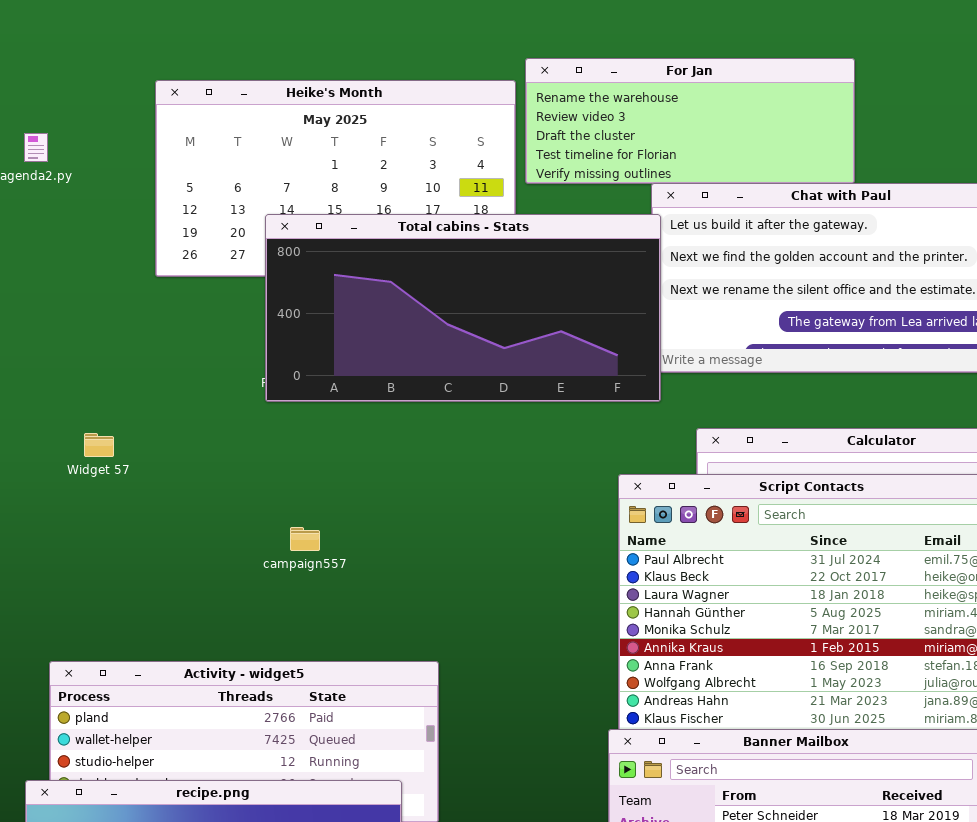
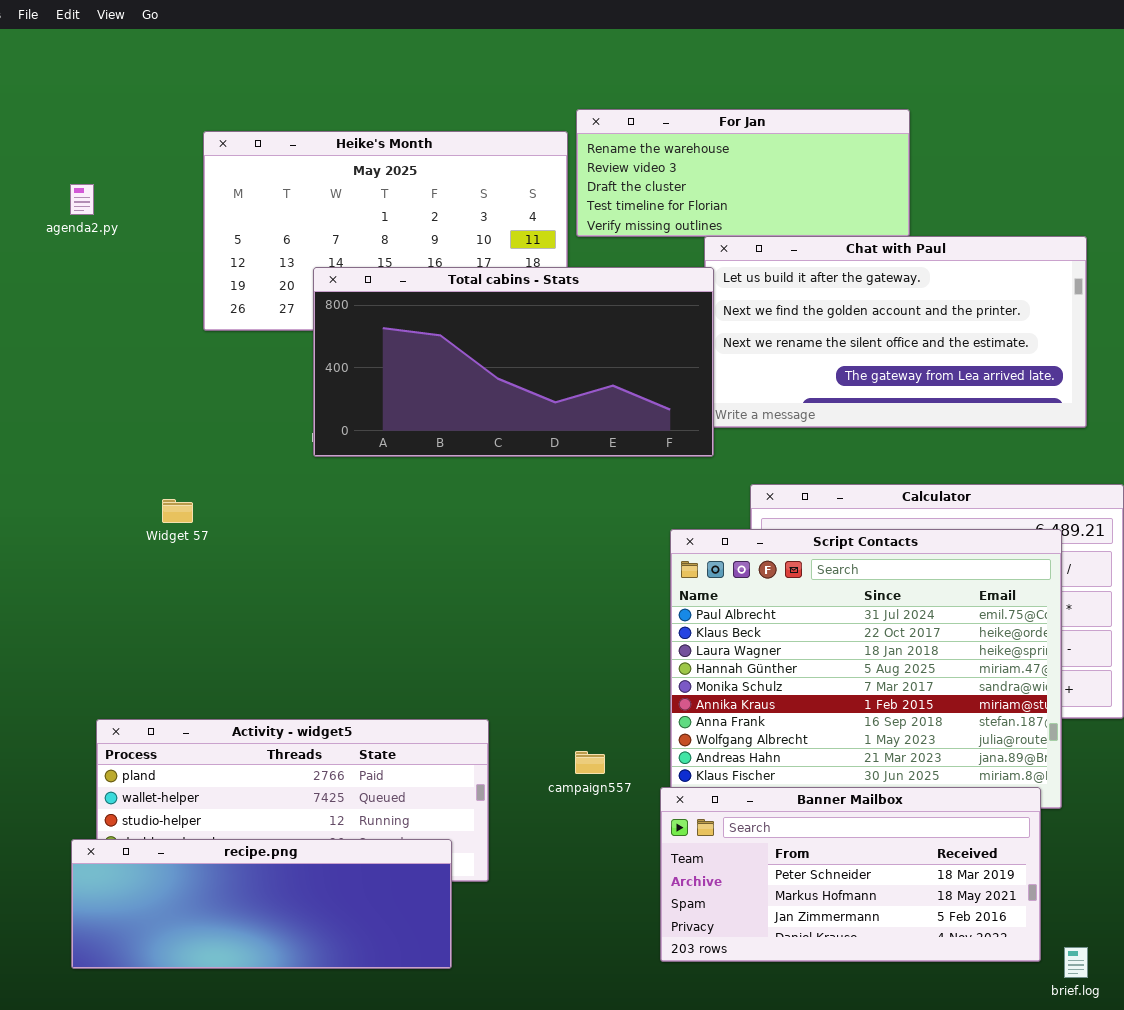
Widget 57: [84,433,114,457] -> [162,499,193,523], moved
campaign557: [290,527,320,551] -> [575,751,605,774], moved

